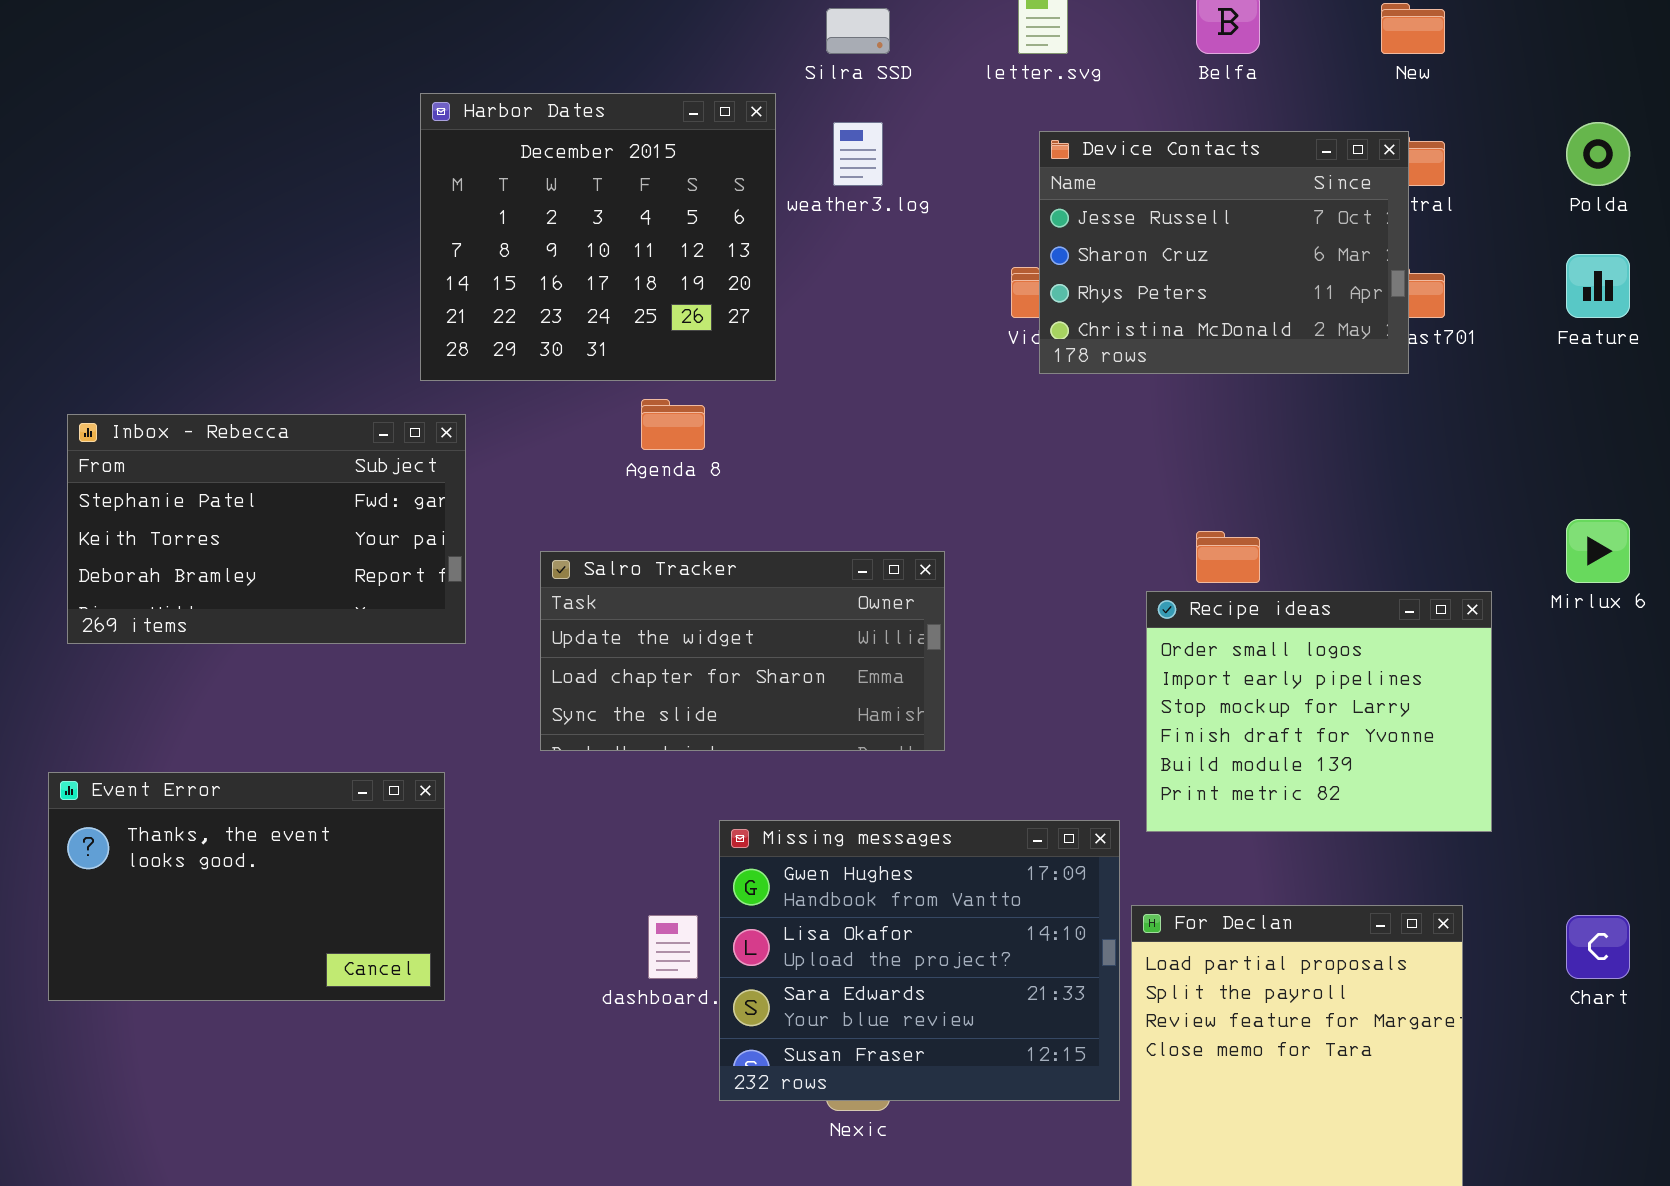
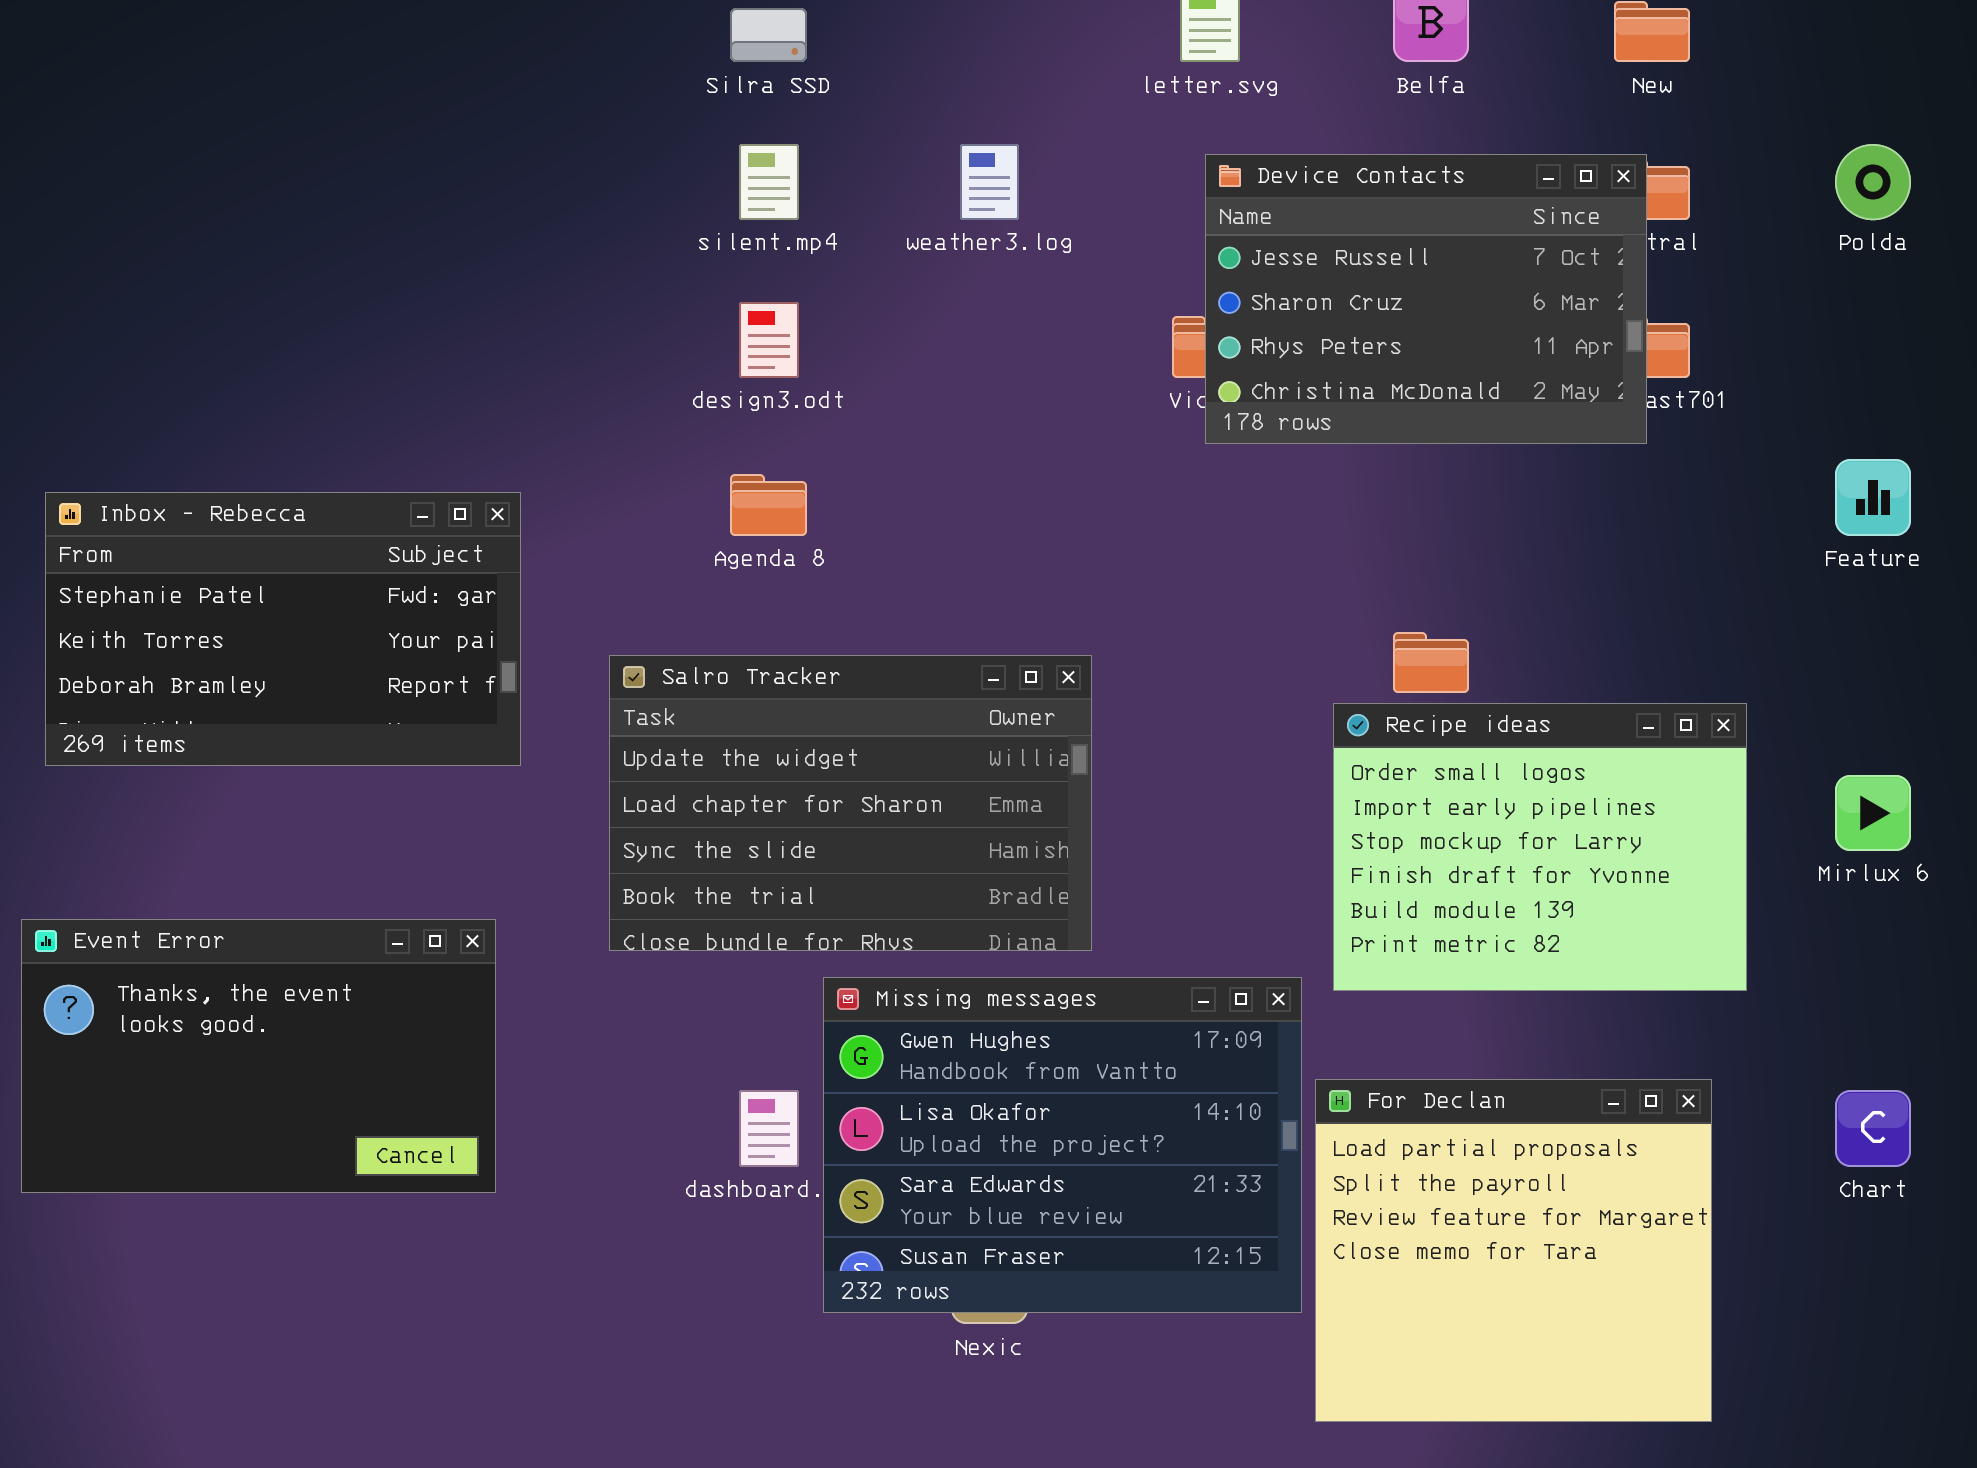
Silra SSD: [826,8,890,54] -> [730,8,807,62], moved
Harbor Dates: [420,93,776,381] -> none, closed
Feature: [1566,254,1630,318] -> [1835,459,1911,536], moved
Mirlux 6: [1566,519,1630,583] -> [1835,775,1911,851], moved
Salro Tracker: [540,551,945,751] -> [609,655,1092,951], resized

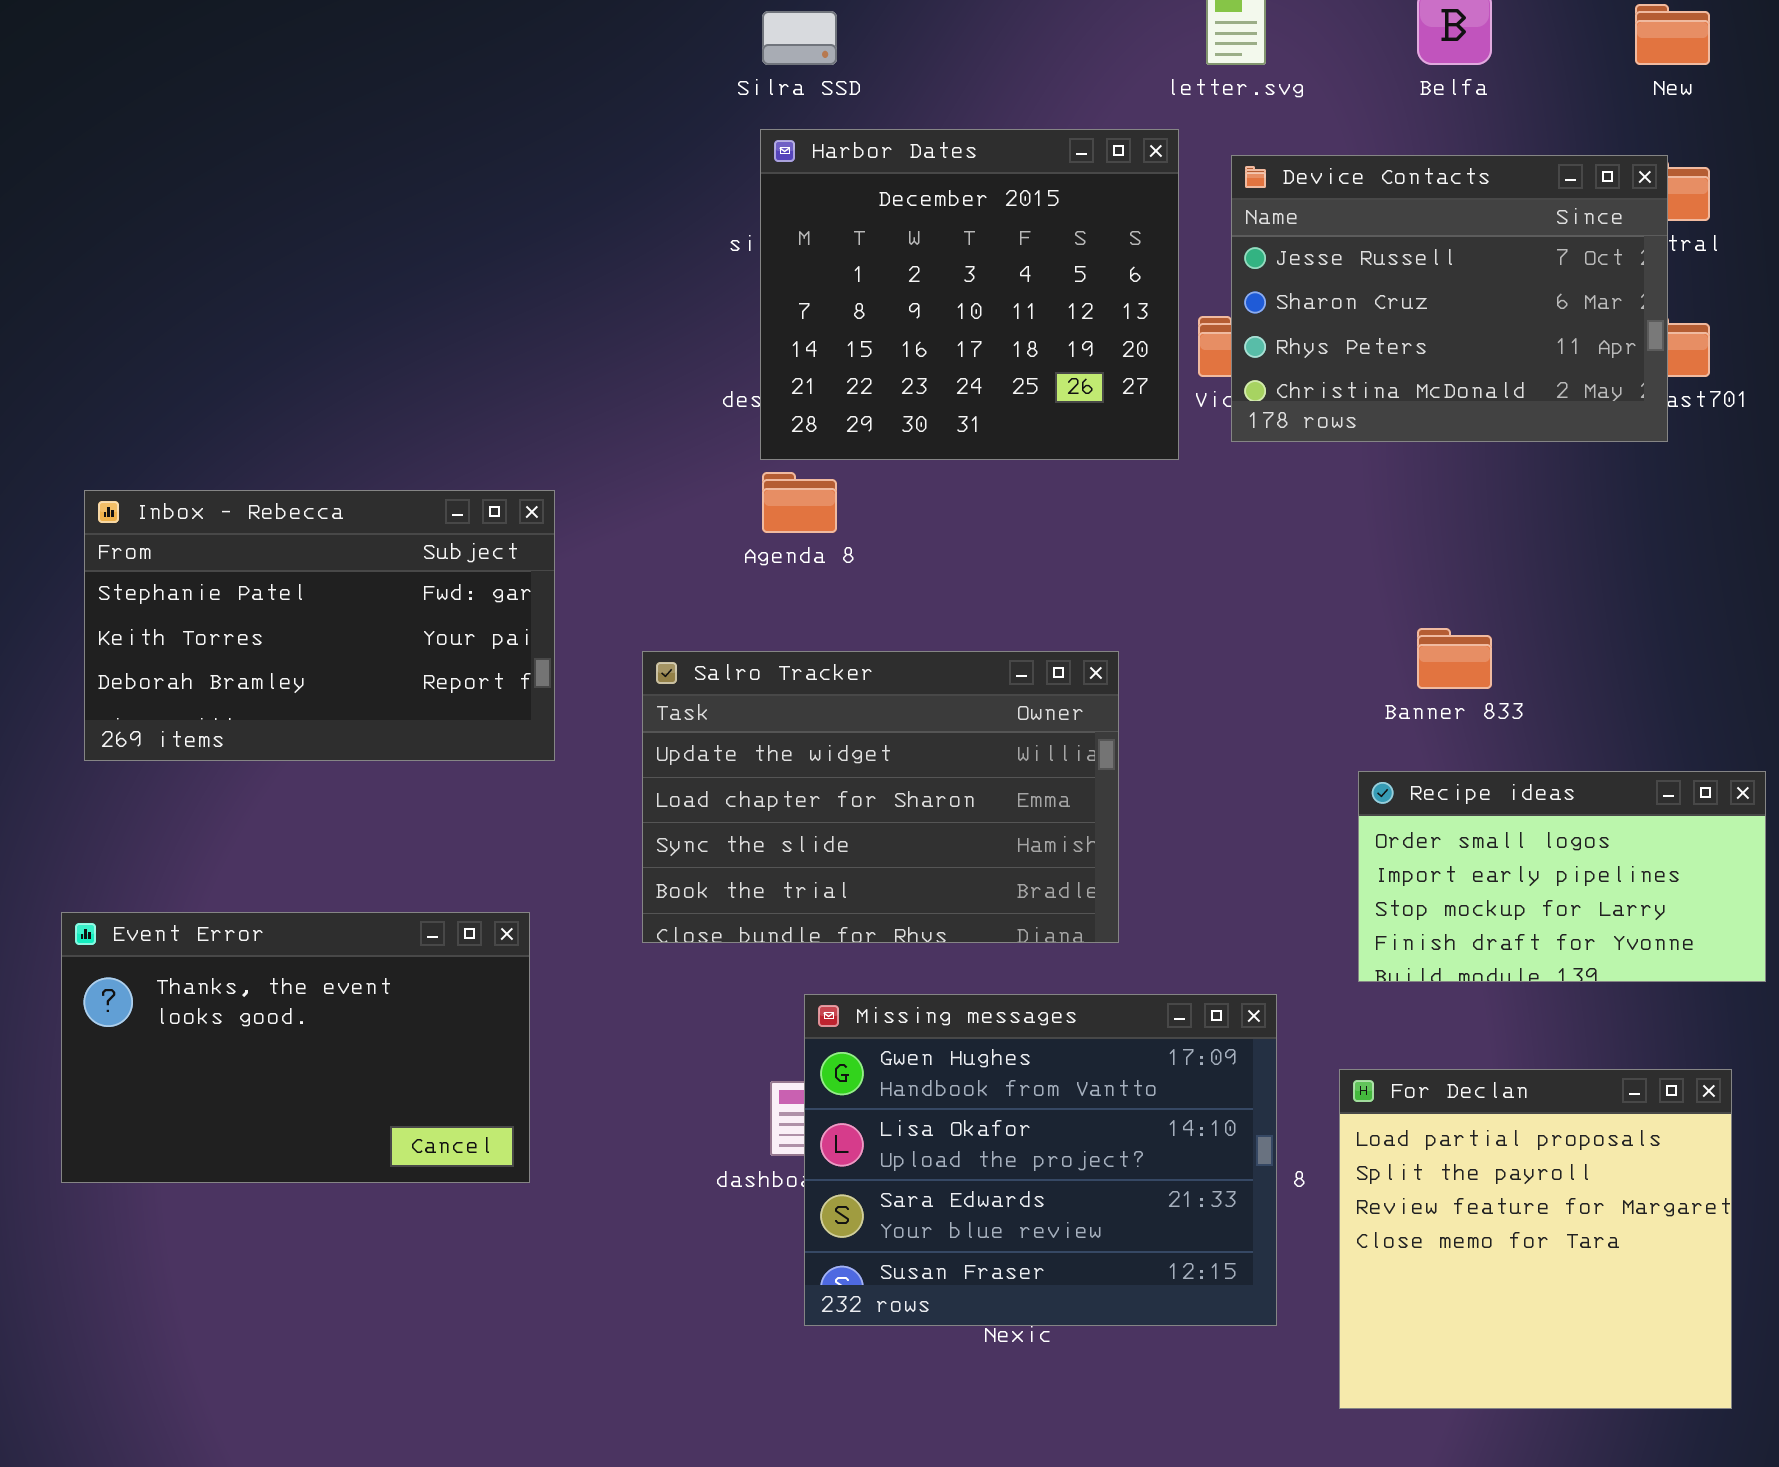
Harbor Dates: none -> [760,129,1179,460], opened
Recipe ideas: [1333,703,1747,991] -> [1358,771,1766,982], resized
Missing messages: [823,977,1302,1313] -> [804,994,1277,1326], moved

